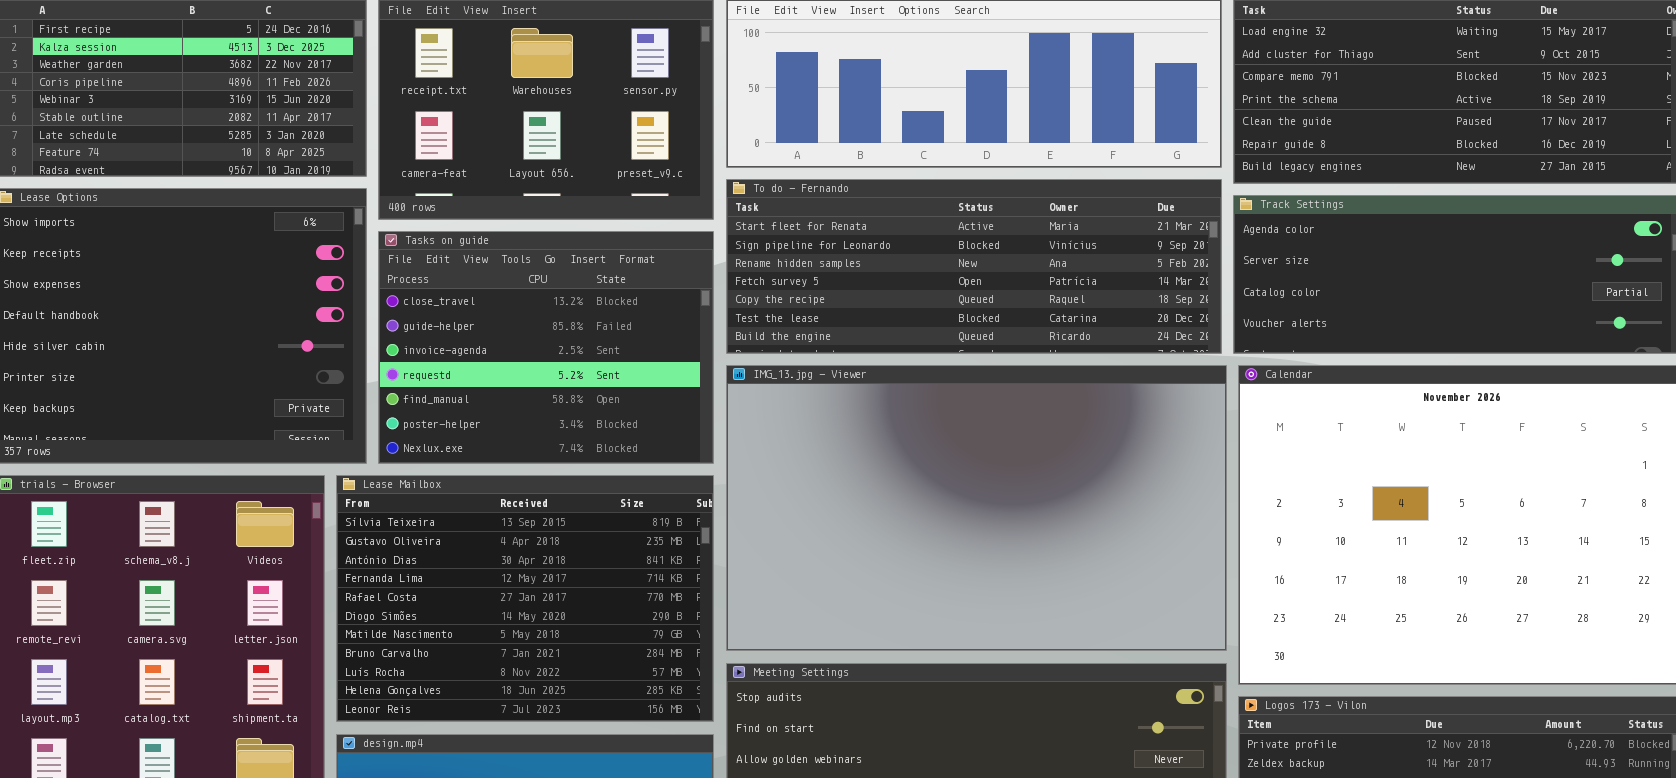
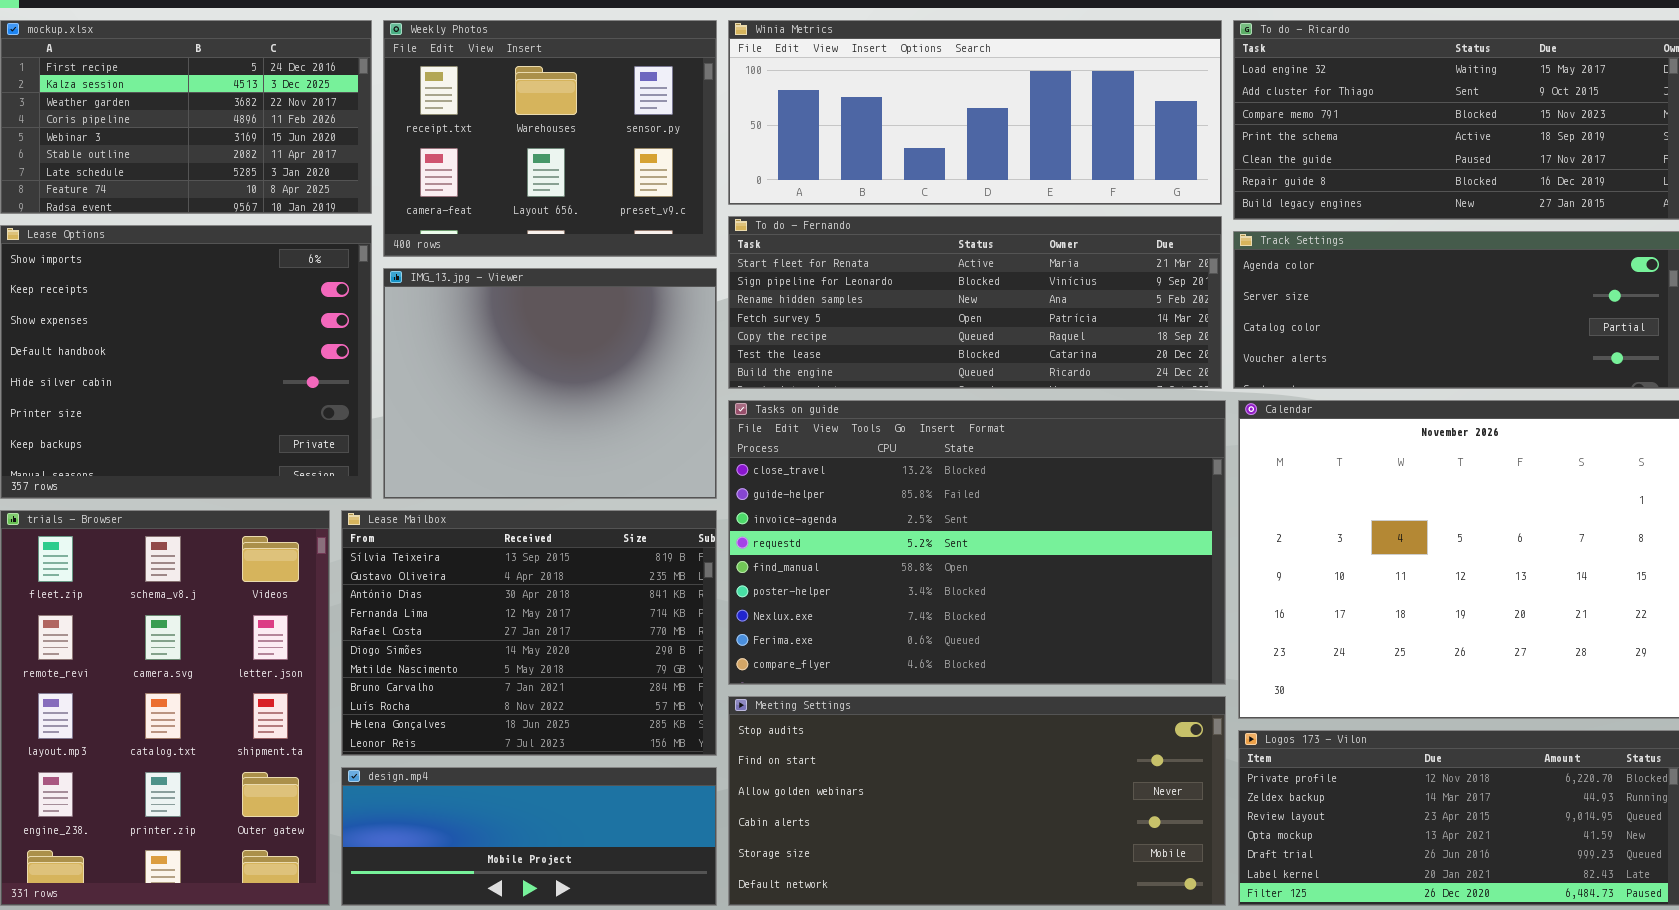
Tasks on guide: [378,231,714,464] -> [728,400,1226,685], moved, resized
IMG_13.jpg - Viewer: [726,365,1227,651] -> [383,268,717,499], moved, resized

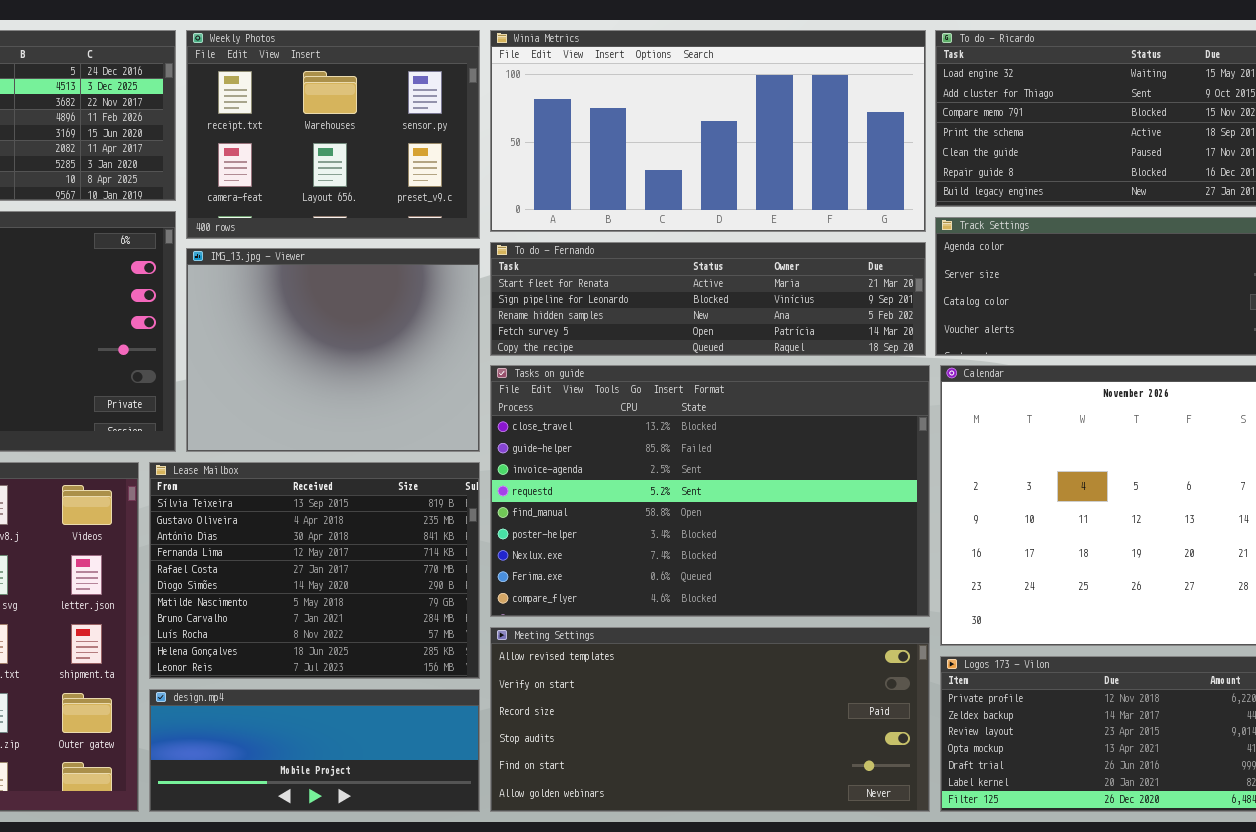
Winia Metrics: [728,20,1222,205] -> [490,30,926,232], resized
To do - Fernando: [728,216,1222,389] -> [490,242,926,356], resized
Meeting Settings: [728,696,1226,906] -> [490,627,930,812], scrolled up 3 rows

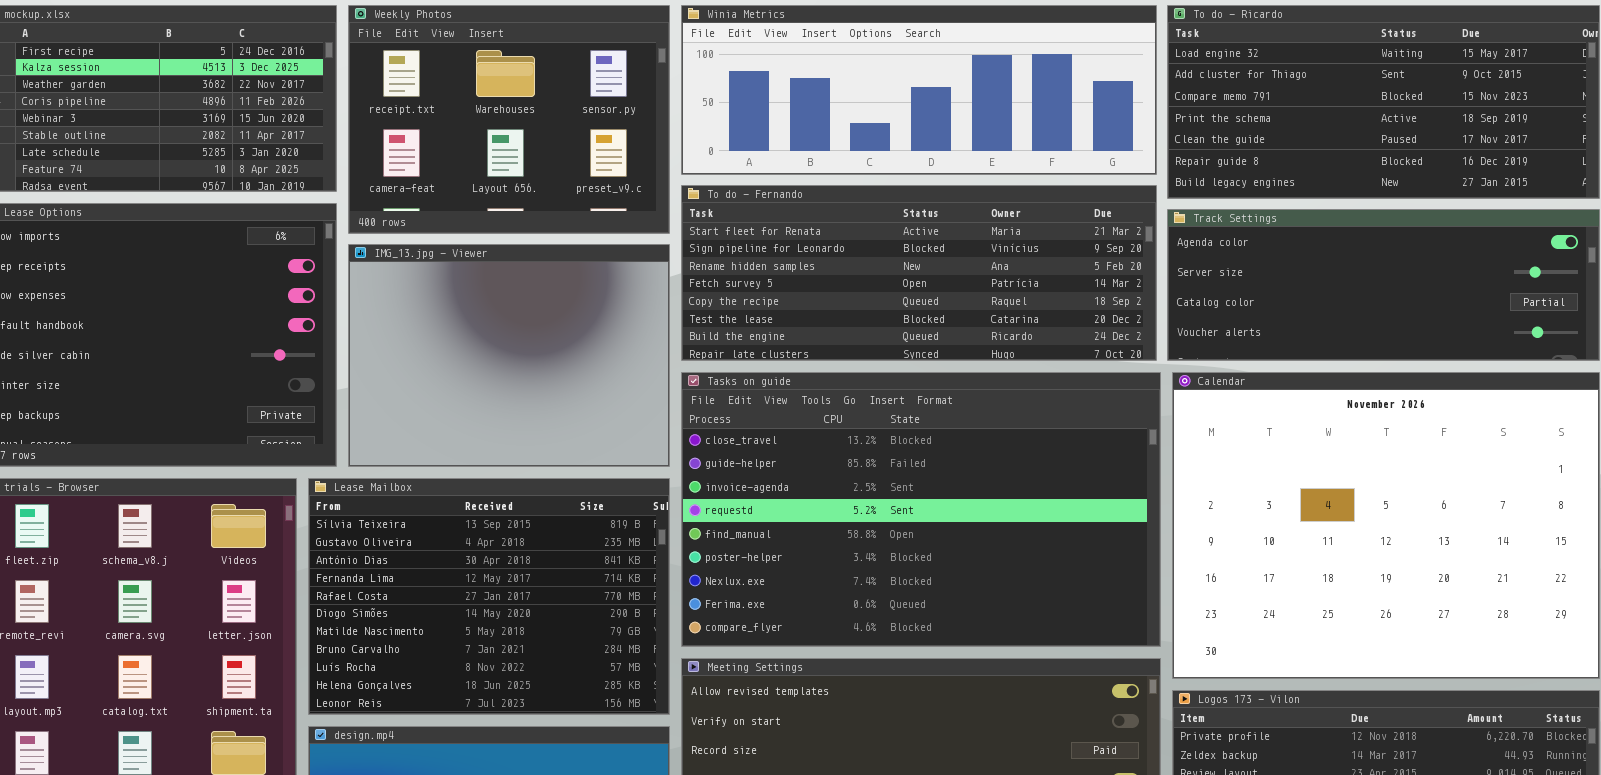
Winia Metrics: [490,30,926,232] -> [681,5,1157,175], resized
To do - Fernando: [490,242,926,356] -> [681,185,1157,361], resized

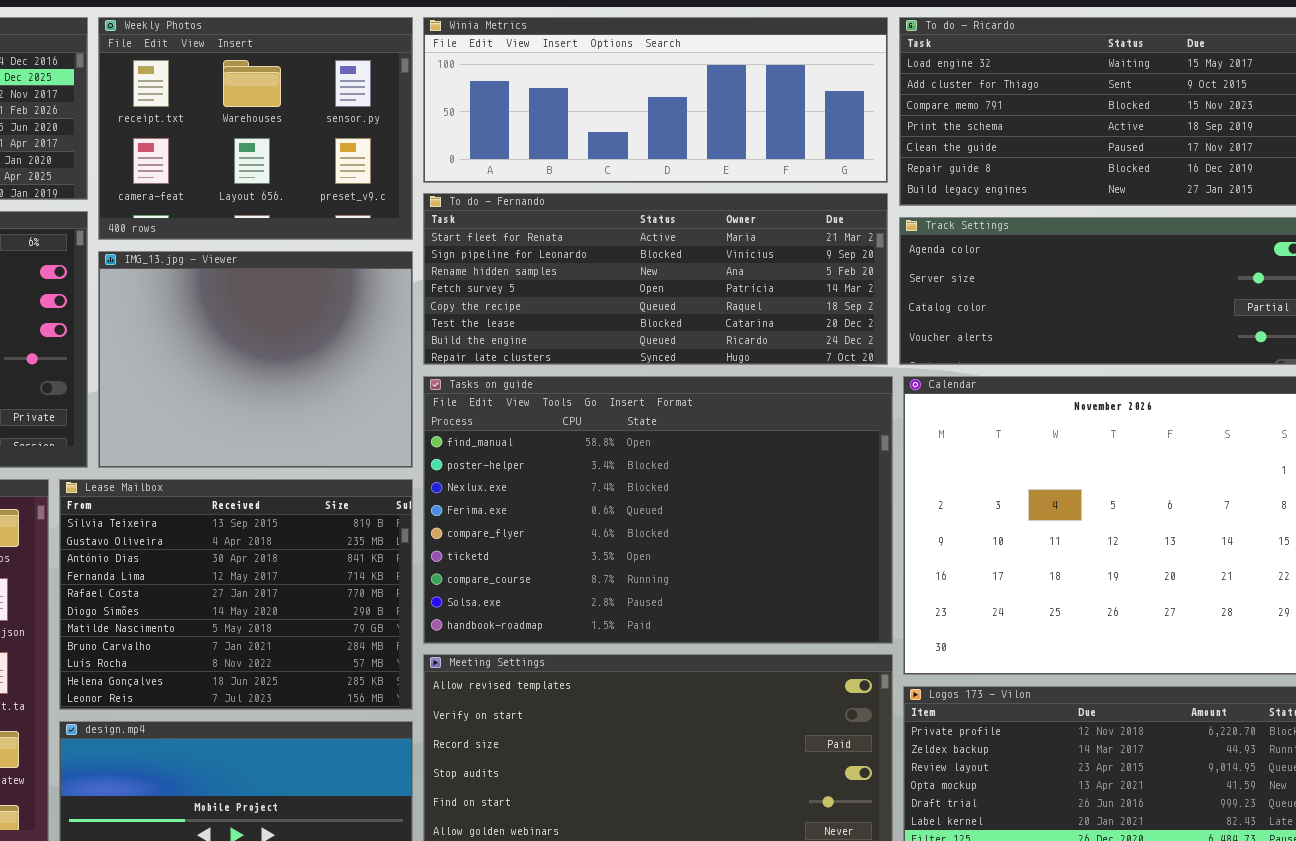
Tasks on guide: [681,372,1161,647] -> [423,376,893,644], scrolled down 4 rows

